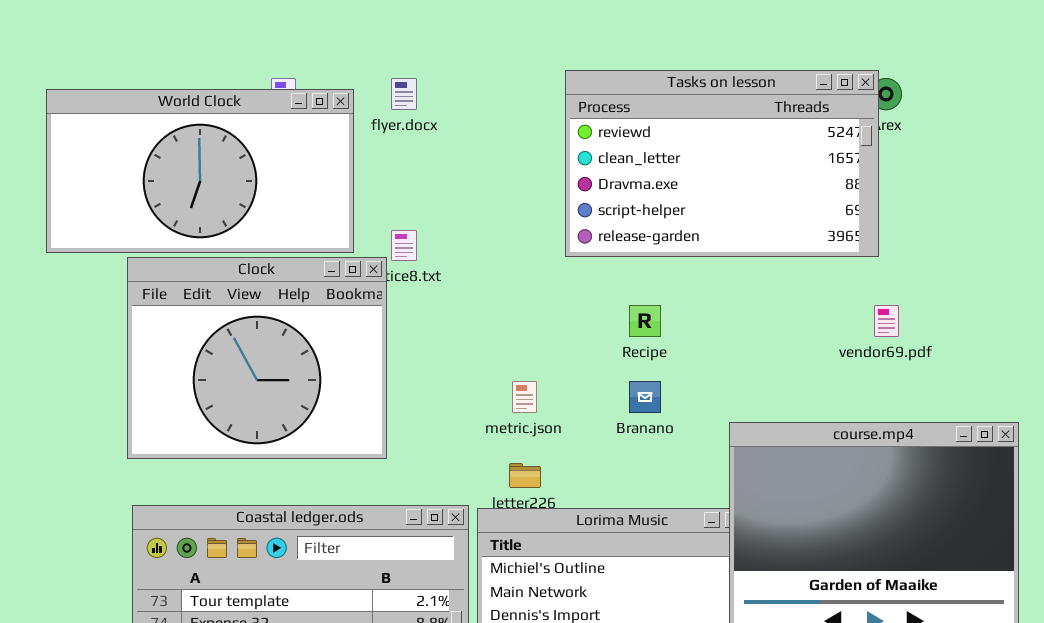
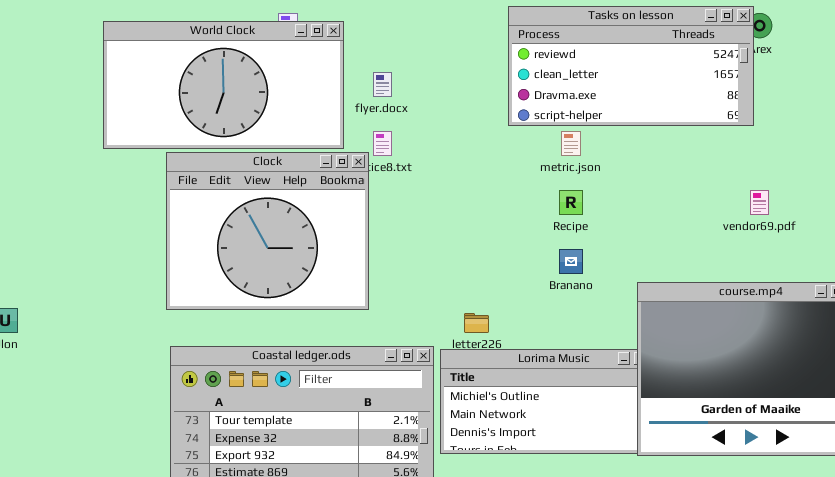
Tasks on lesson: [565,70,879,257] -> [508,6,754,126], resized
flyer.docx: [391,78,417,110] -> [373,72,392,97], moved
metric.json: [512,381,537,413] -> [561,131,581,156], moved

